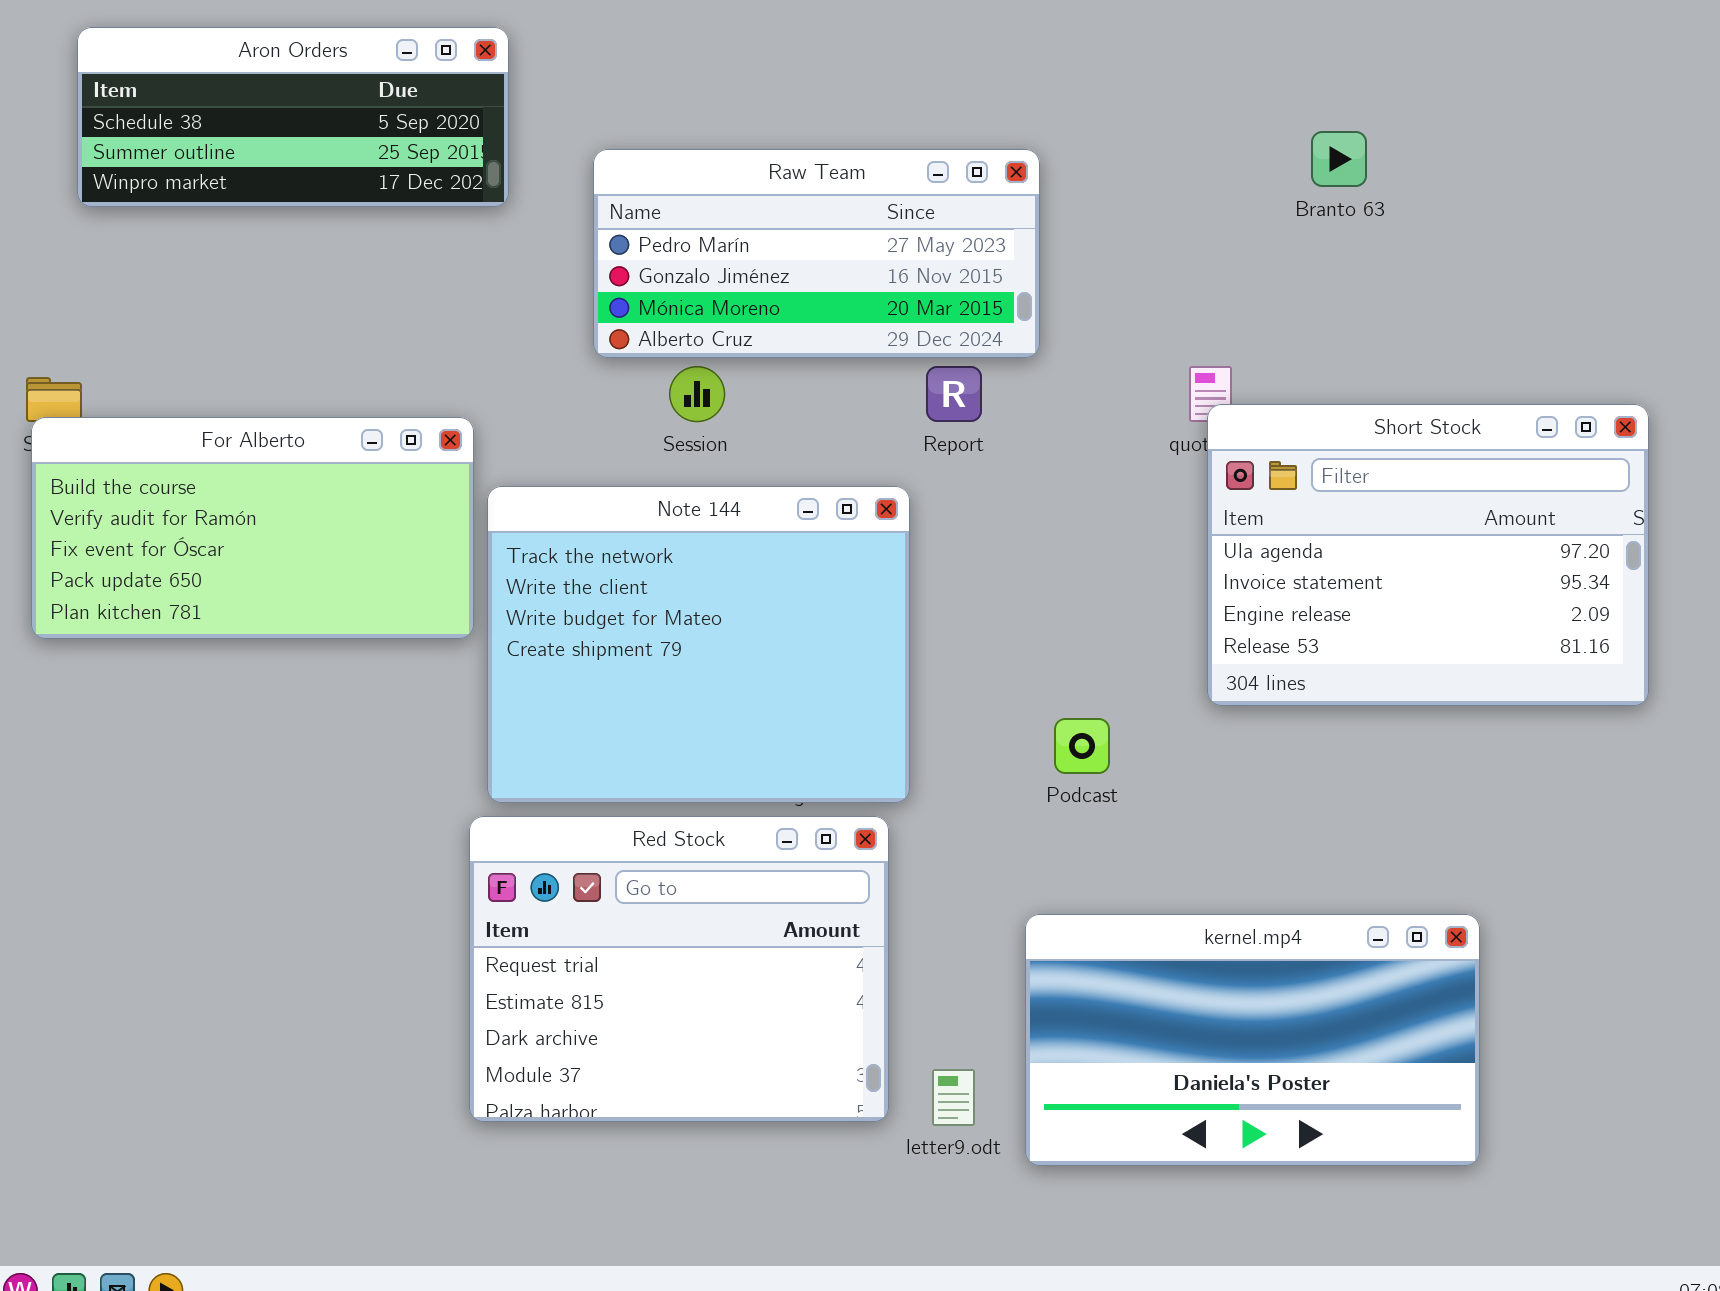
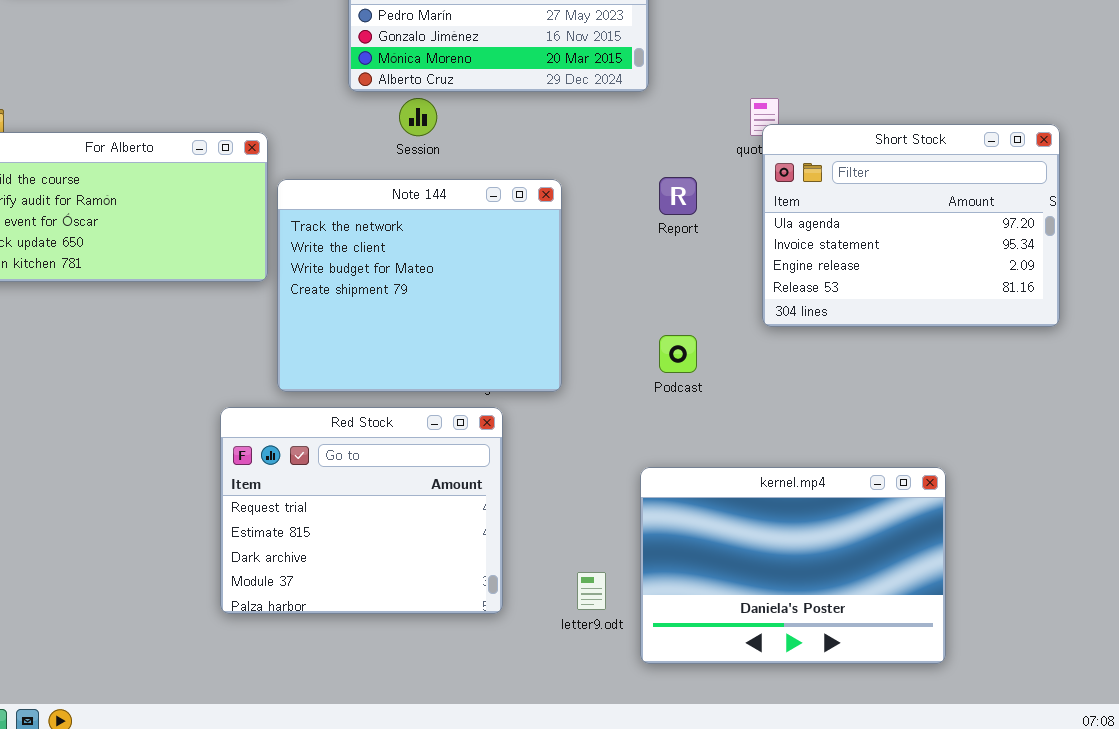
Report: [926,366,982,422] -> [659,177,697,215], moved
Red Stock: [469,816,889,1122] -> [220,407,503,614], moved
kernel.mp4: [1025,914,1480,1166] -> [640,467,946,664], resized

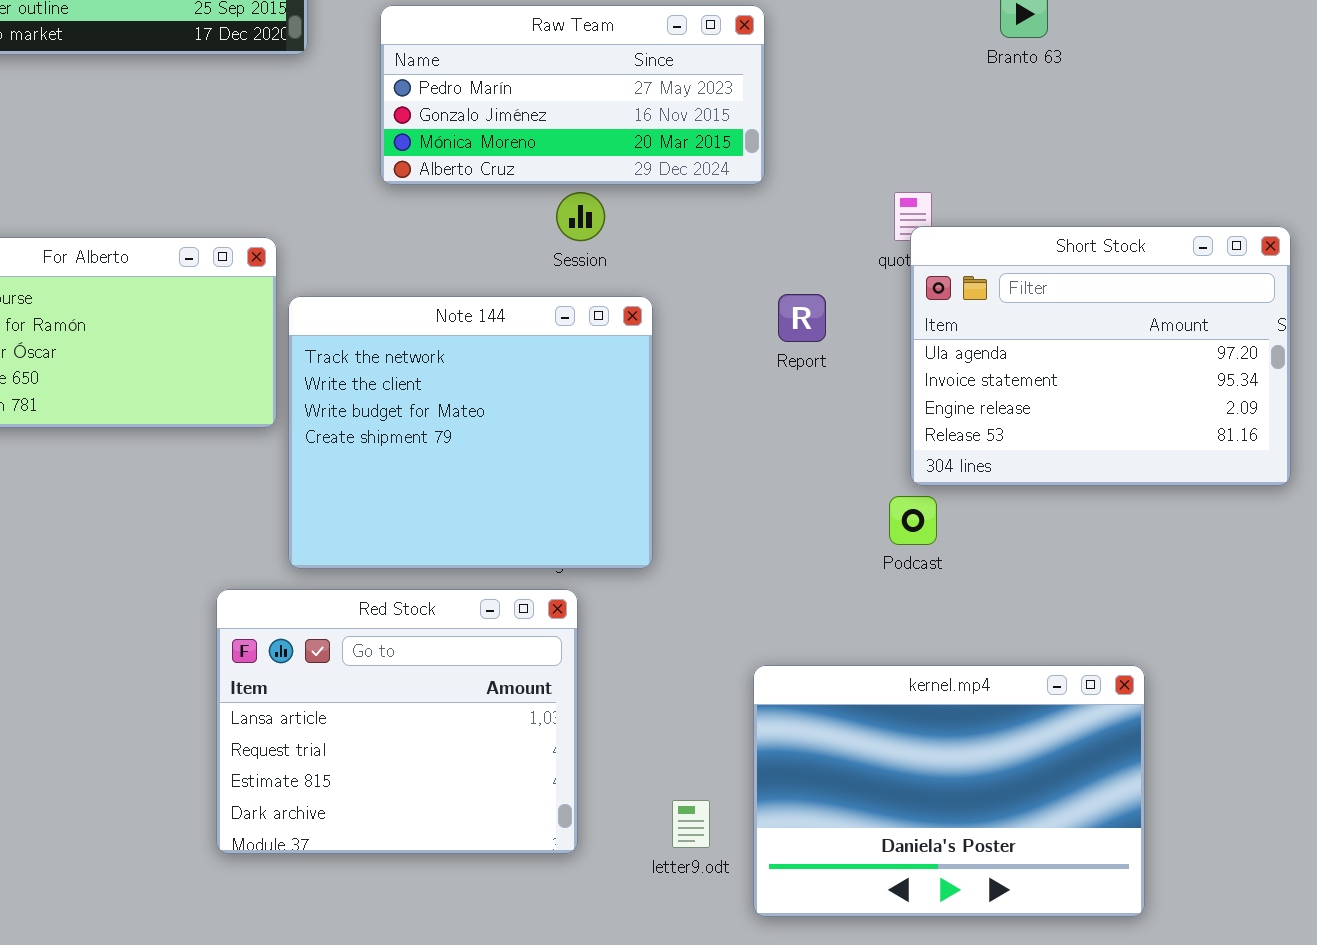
Session: [399,98,437,136] -> [556,192,605,241], moved
Podcast: [659,335,697,373] -> [889,496,937,545], moved
Red Stock: [220,407,503,614] -> [216,589,578,854], scrolled up 1 row

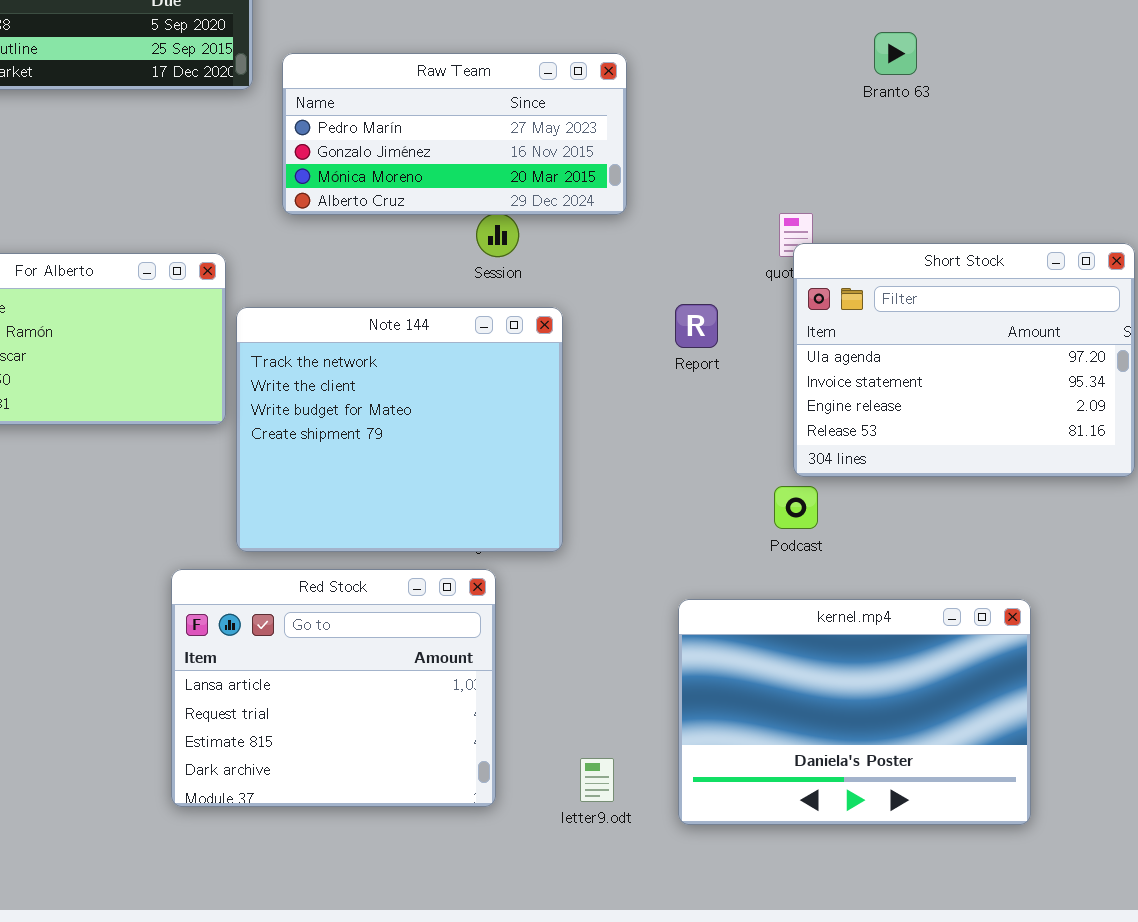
Raw Team: [380,5,765,185] -> [282,53,627,215], moved
kernel.mp4: [753,665,1145,917] -> [678,599,1031,825], moved

